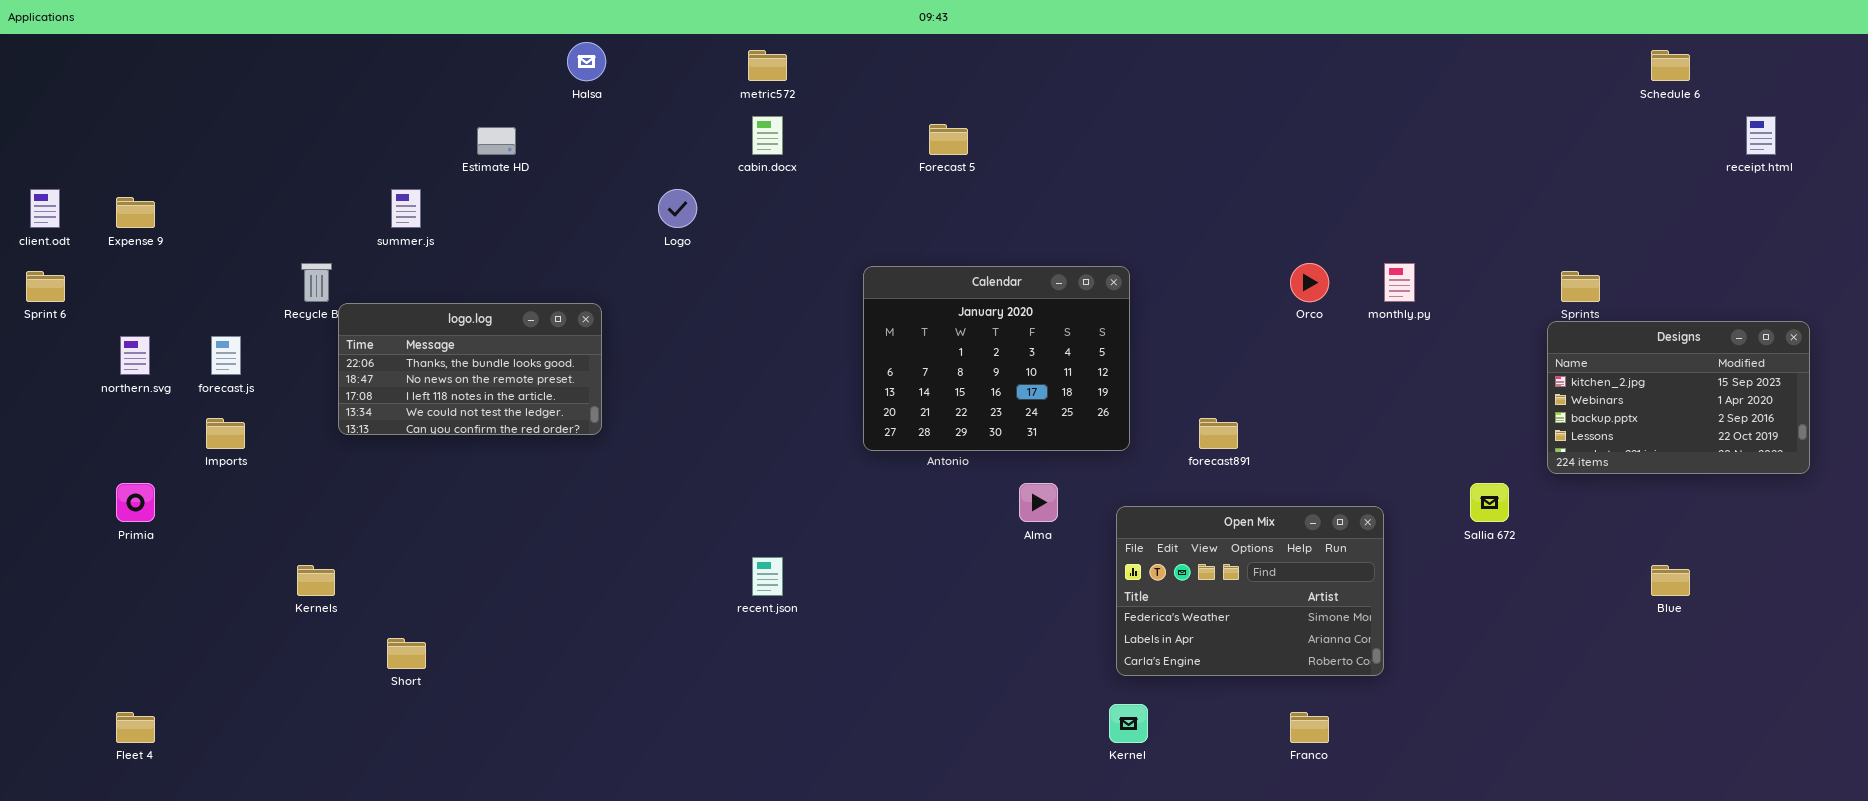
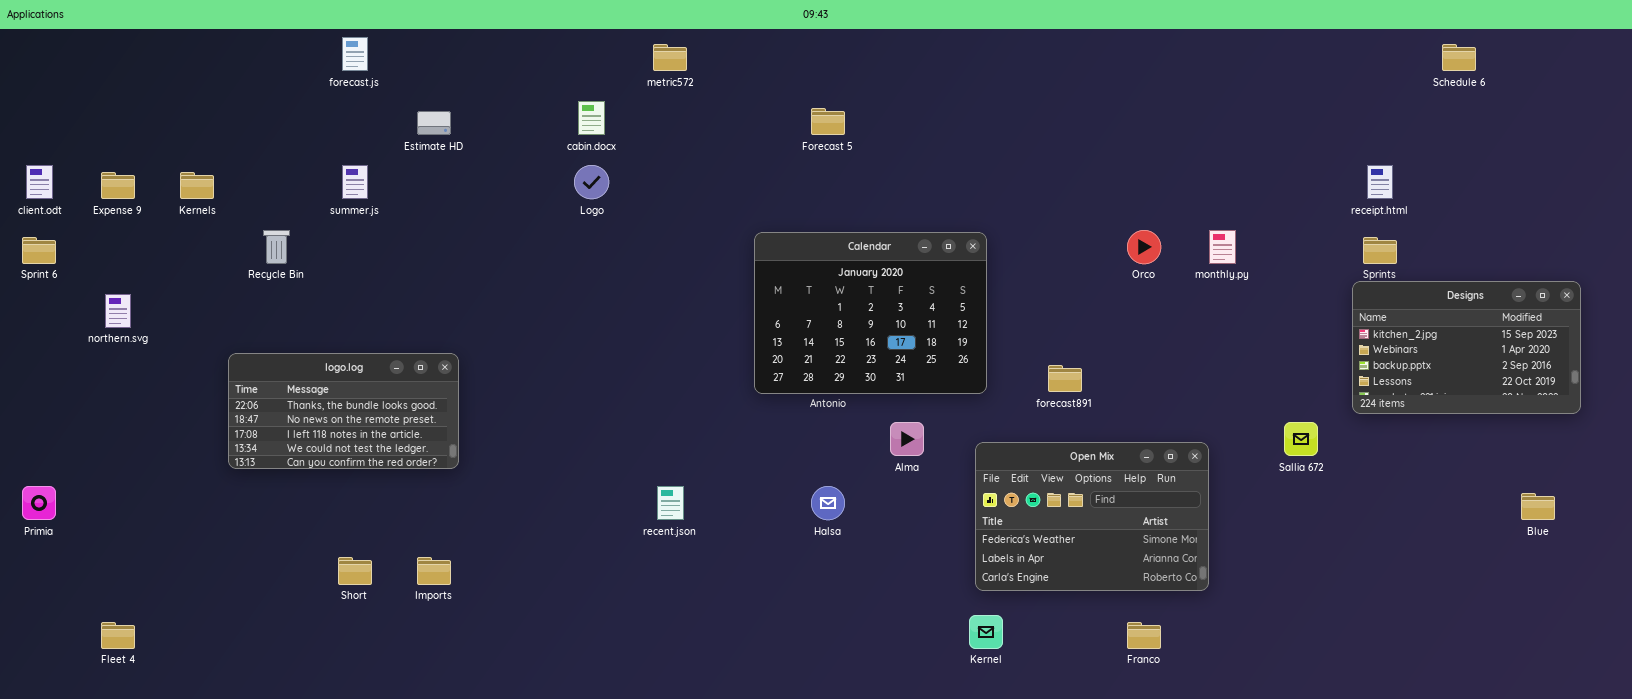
Halsa: [567,42,606,81] -> [811,486,845,520], moved
cabin.docx: [752,116,783,155] -> [578,101,605,135], moved
receipt.html: [1746,116,1776,155] -> [1367,165,1393,199], moved
logo.log: [338,303,602,435] -> [228,353,459,469], moved
forecast.js: [211,336,241,375] -> [342,37,368,71], moved
Imports: [206,418,245,449] -> [417,557,451,585], moved
Primia: [116,483,155,522] -> [22,486,56,520], moved
Kernels: [297,565,335,596] -> [180,172,214,199], moved
Blue: [1651,565,1690,596] -> [1521,493,1555,520], moved

